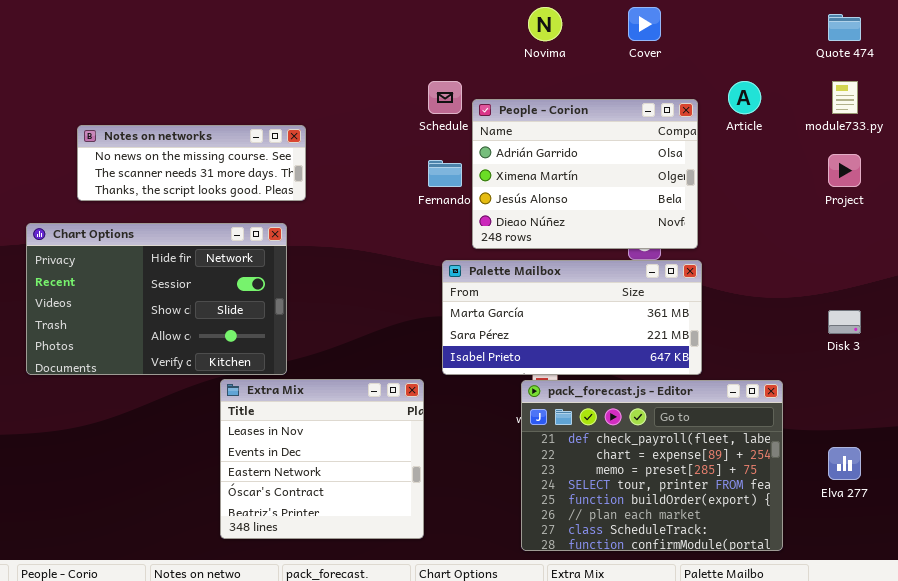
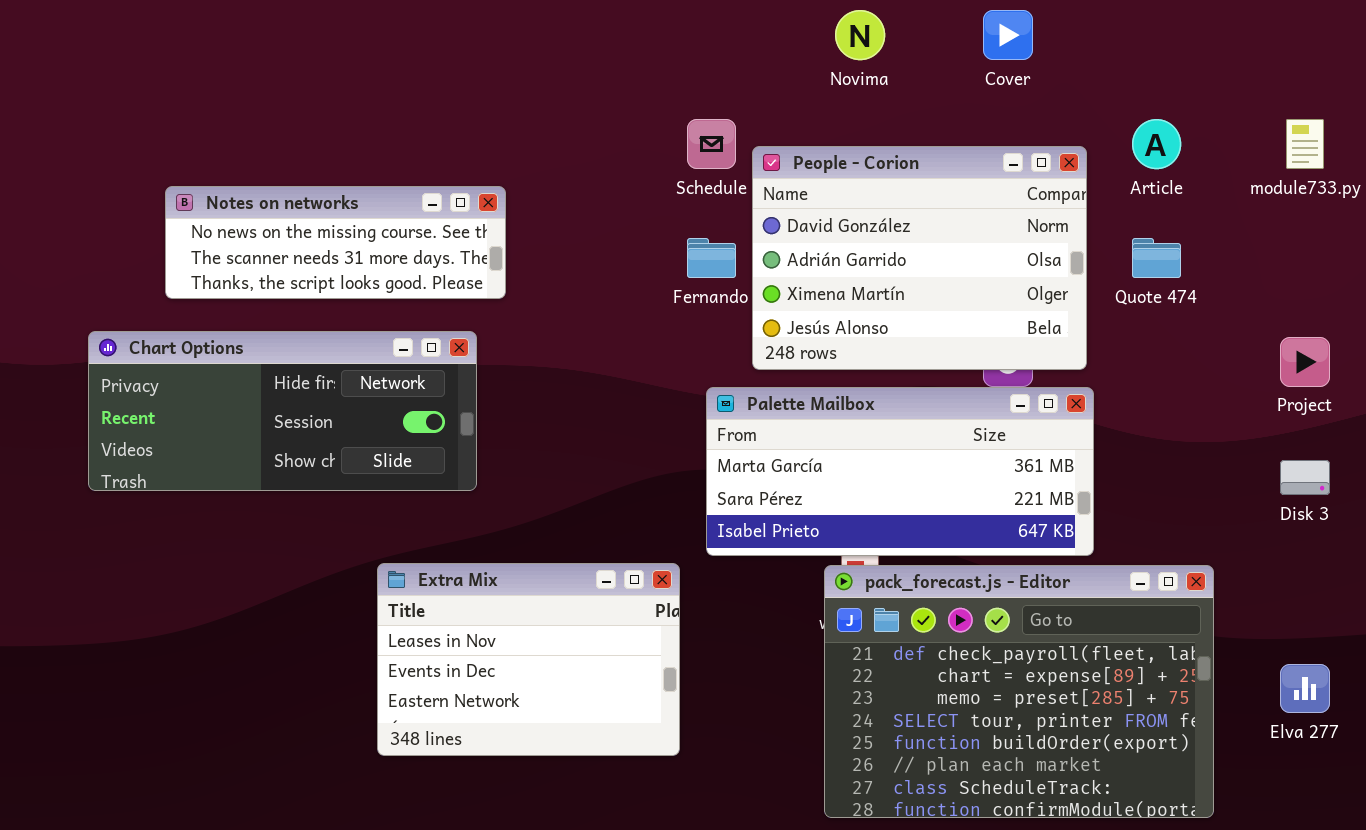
Quote 474: [828,14,861,41] -> [1132,238,1181,278], moved
People - Corion: [472,99,698,249] -> [752,146,1087,370], scrolled up 1 row
Project: [828,154,861,187] -> [1280,337,1330,387], moved
Chart Options: [26,223,287,375] -> [88,331,477,491], resized
Extra Mix: [220,379,424,539] -> [377,563,680,756], resized

